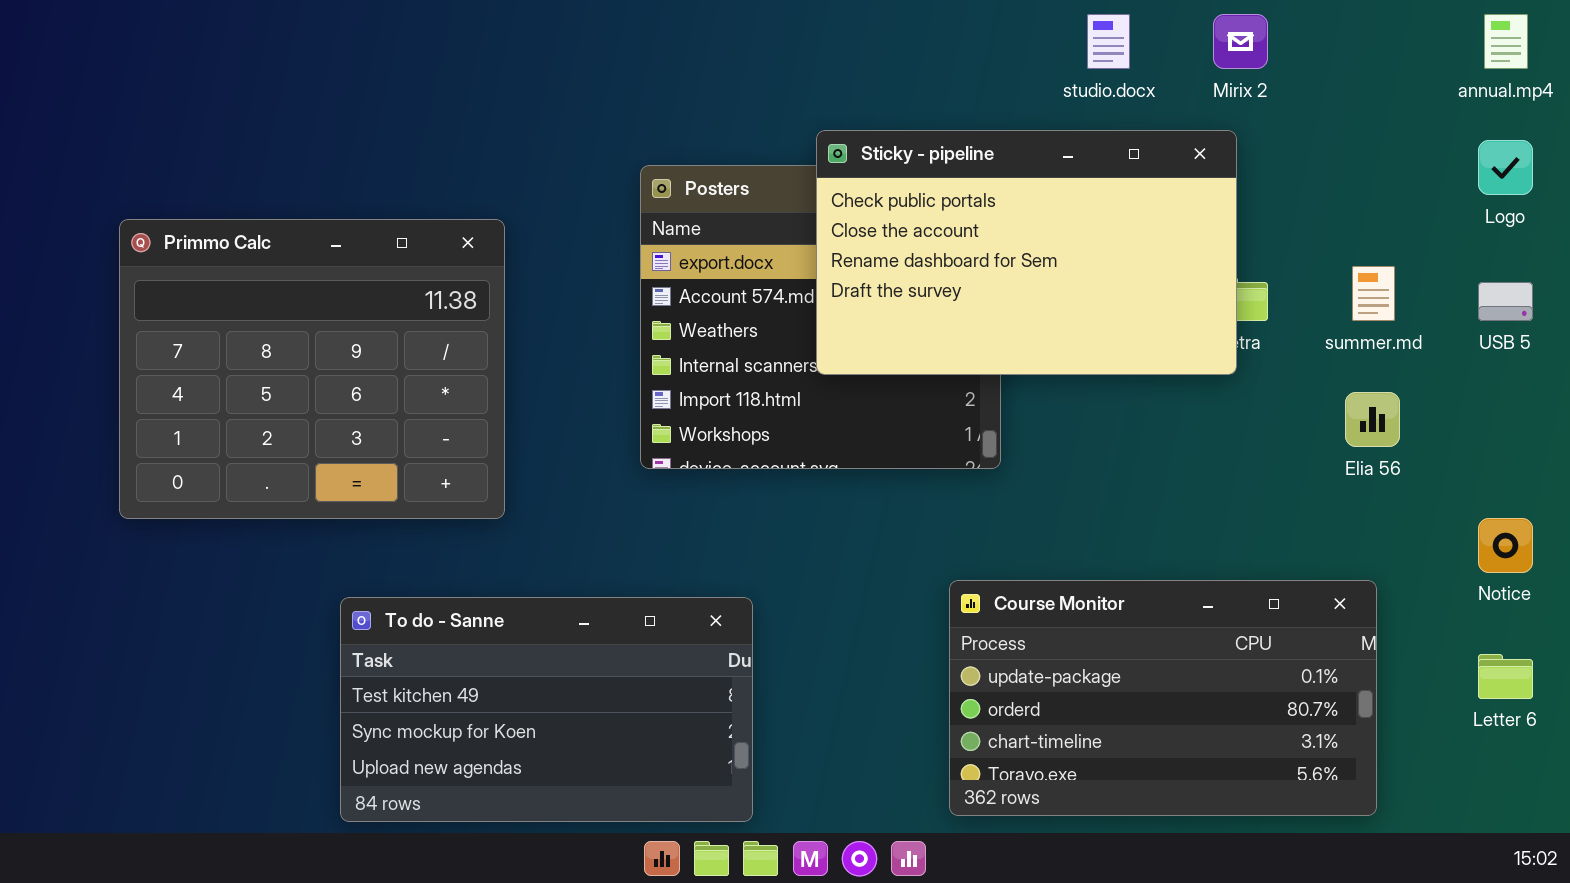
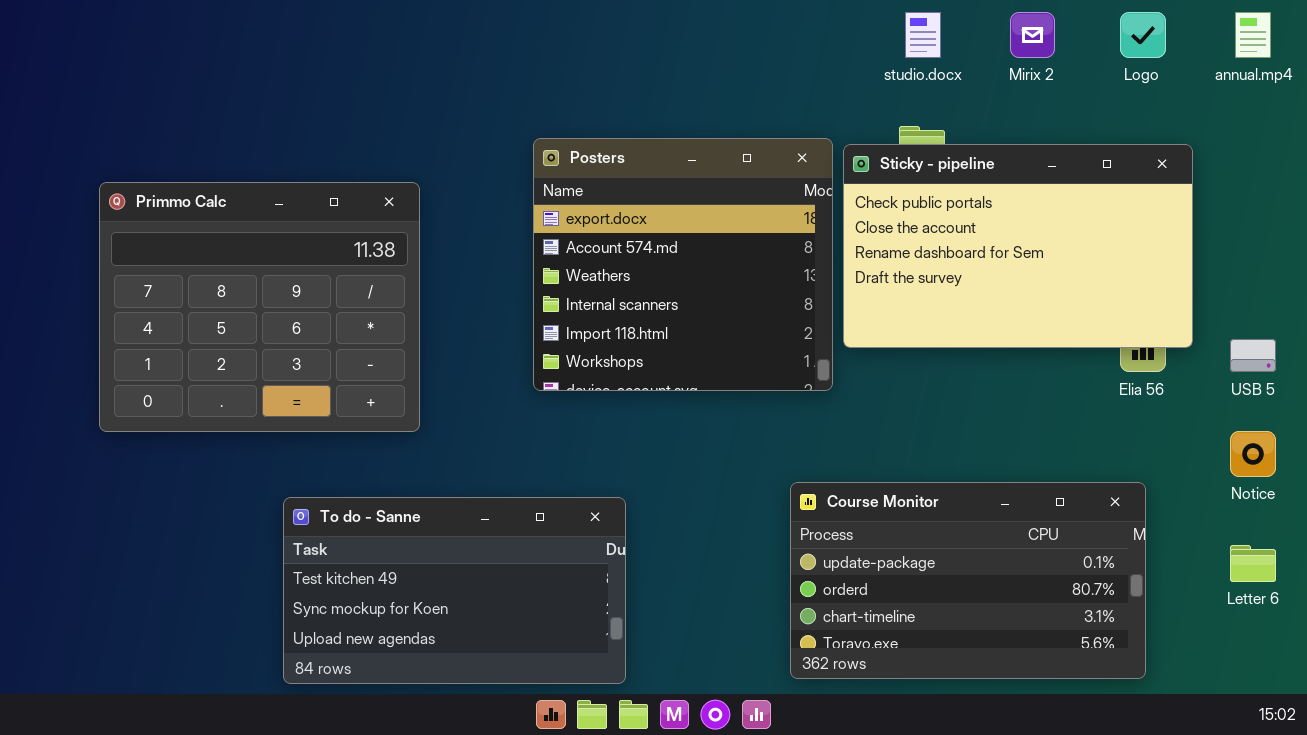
Sticky - pipeline: [816,130,1237,375] -> [843,144,1193,348], moved
Logo: [1478,140,1533,195] -> [1120,12,1166,58], moved
USB 5: [1478,282,1533,321] -> [1230,339,1276,372], moved

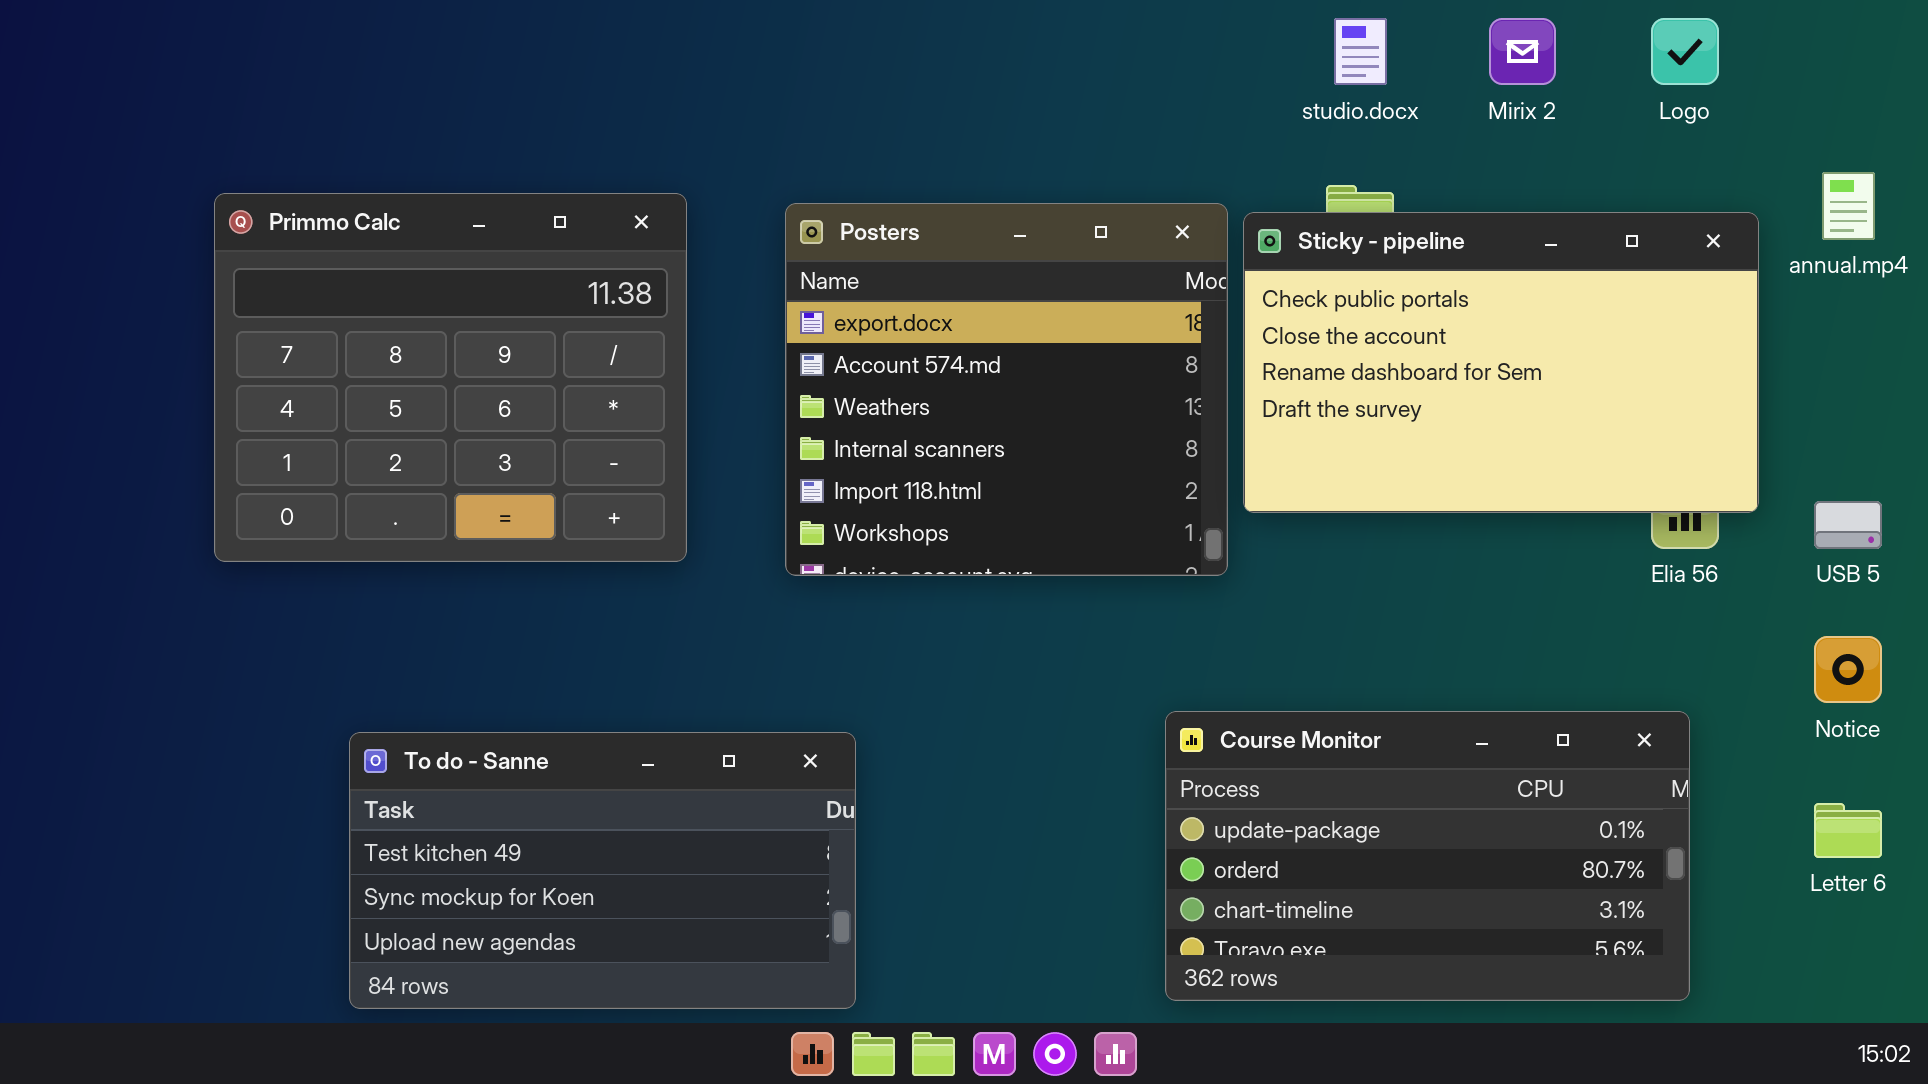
annual.mp4: [1235,12,1271,58] -> [1822,172,1875,240], moved
Primmo Calc: [99,182,420,432] -> [214,193,687,562], moved
To do - Sanne: [283,497,626,684] -> [349,732,856,1009], moved

